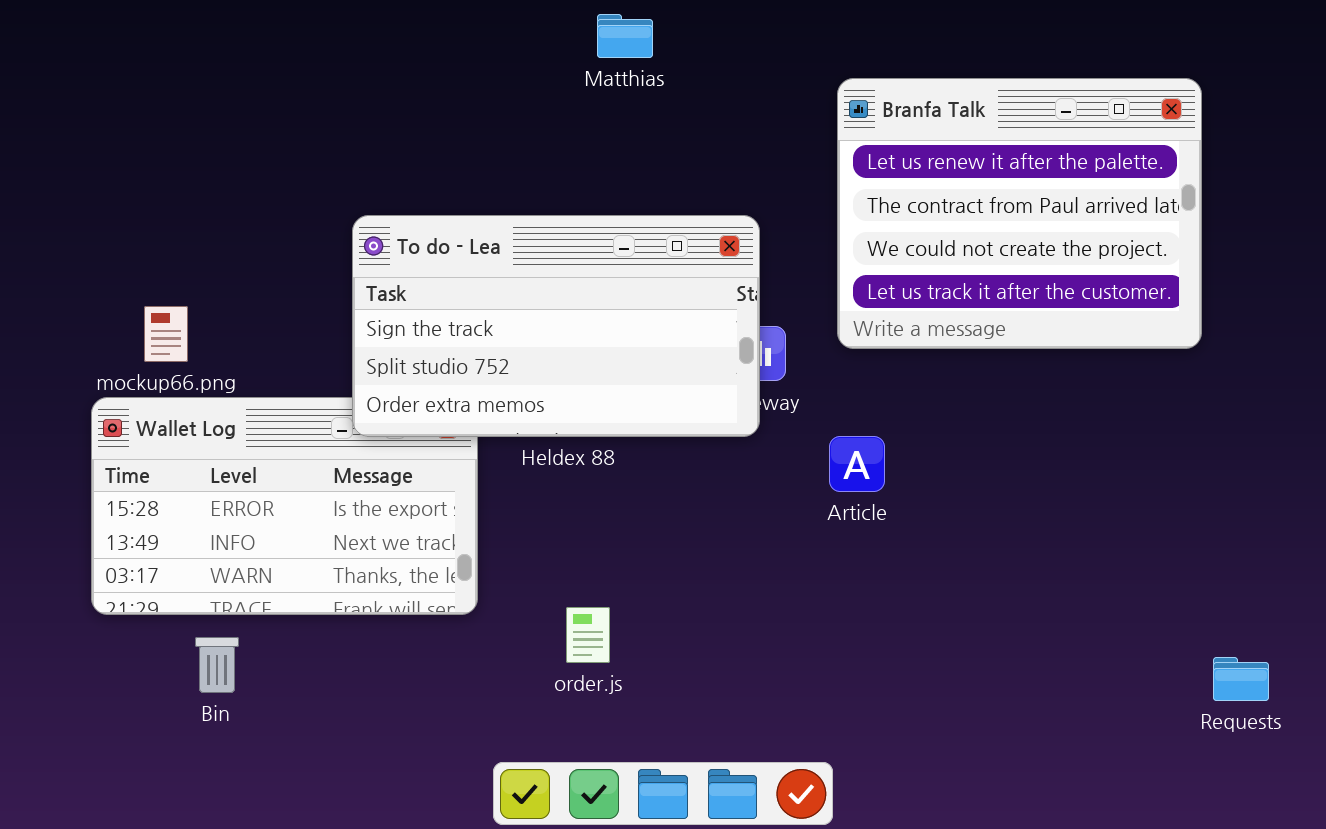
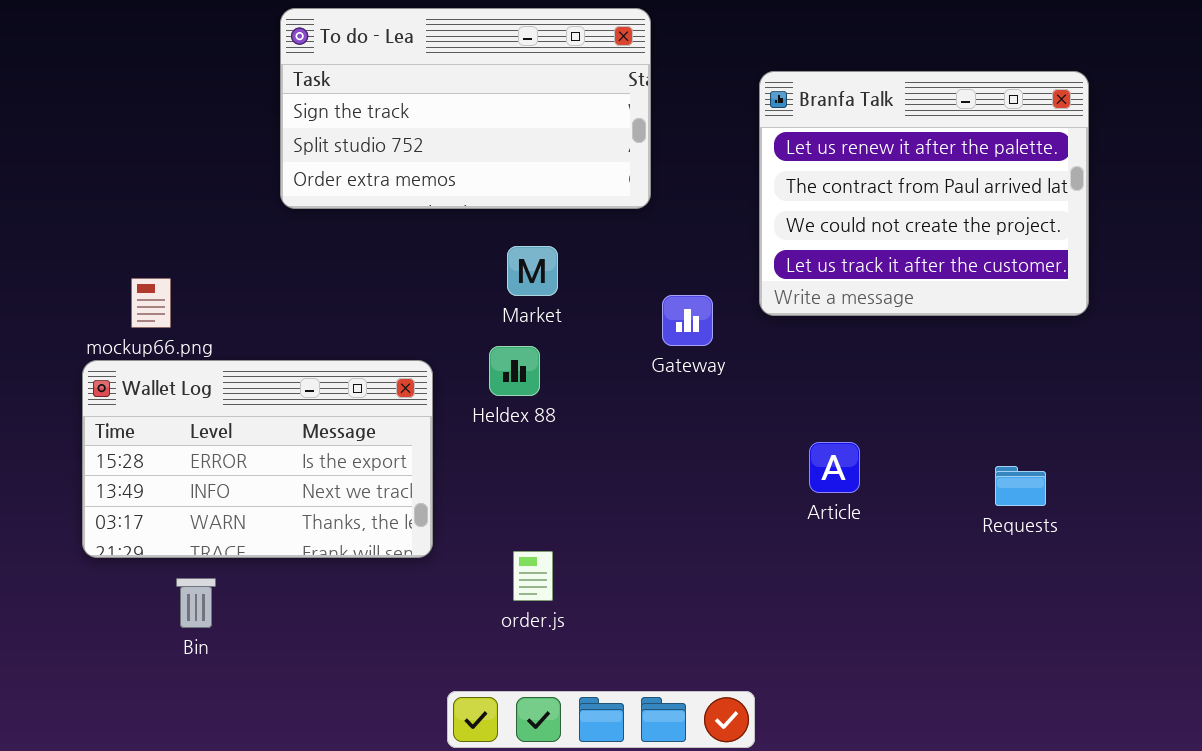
To do - Lea: [352,215,760,437] -> [280,8,651,209], moved
Article: [829,436,885,492] -> [809,442,860,493], moved
Requests: [1213,657,1269,701] -> [995,466,1046,506], moved

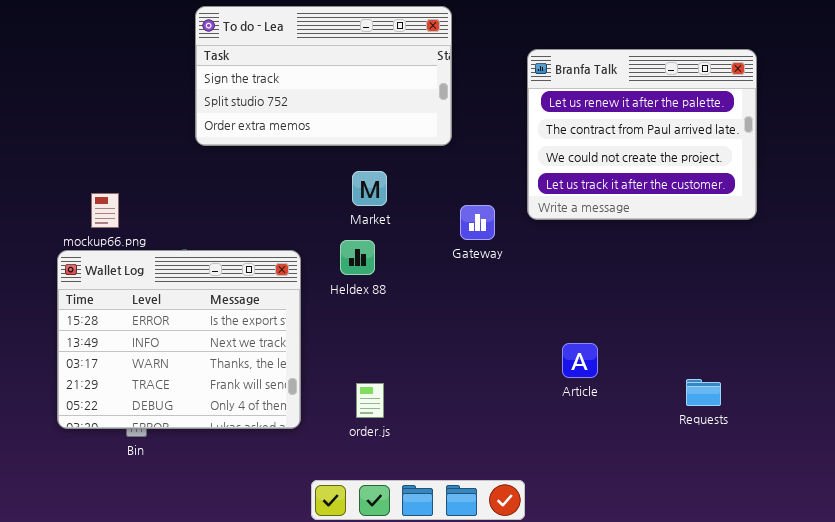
Wallet Log: [82,360,433,558] -> [57,250,301,429], resized
Article: [809,442,860,493] -> [562,343,598,378], moved
Requests: [995,466,1046,506] -> [686,379,721,406], moved

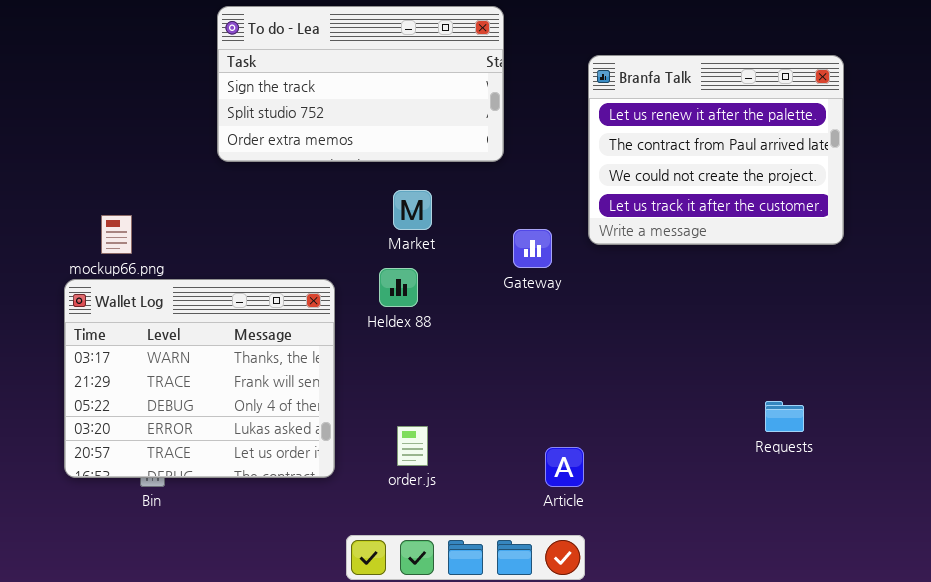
Wallet Log: [57,250,301,429] -> [64,279,335,478], scrolled down 2 rows
Article: [562,343,598,378] -> [545,447,584,487], moved
Requests: [686,379,721,406] -> [765,401,804,432], moved

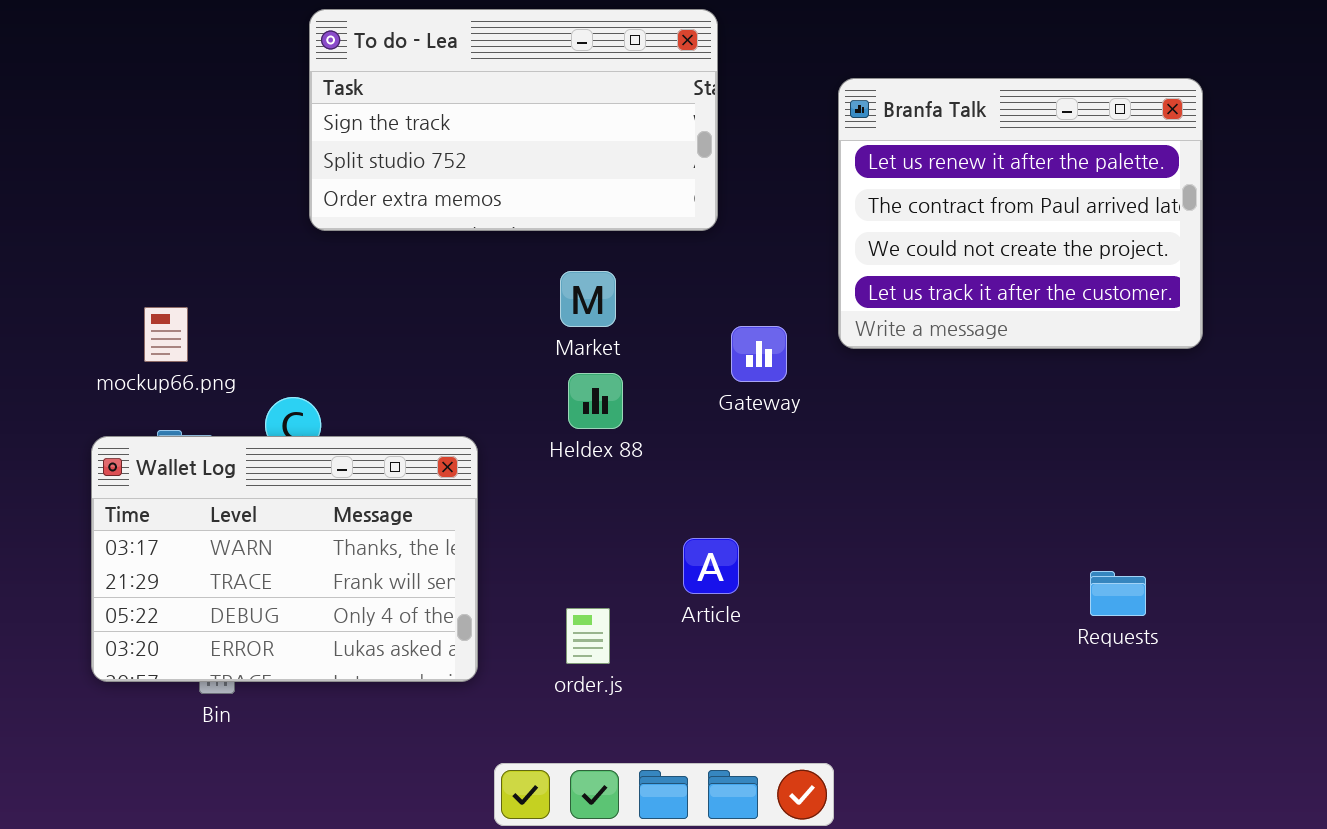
Heldex 88: [379,268,418,307] -> [568,373,623,429], moved
Wallet Log: [64,279,335,478] -> [91,436,478,682], resized
Article: [545,447,584,487] -> [683,538,739,594], moved

